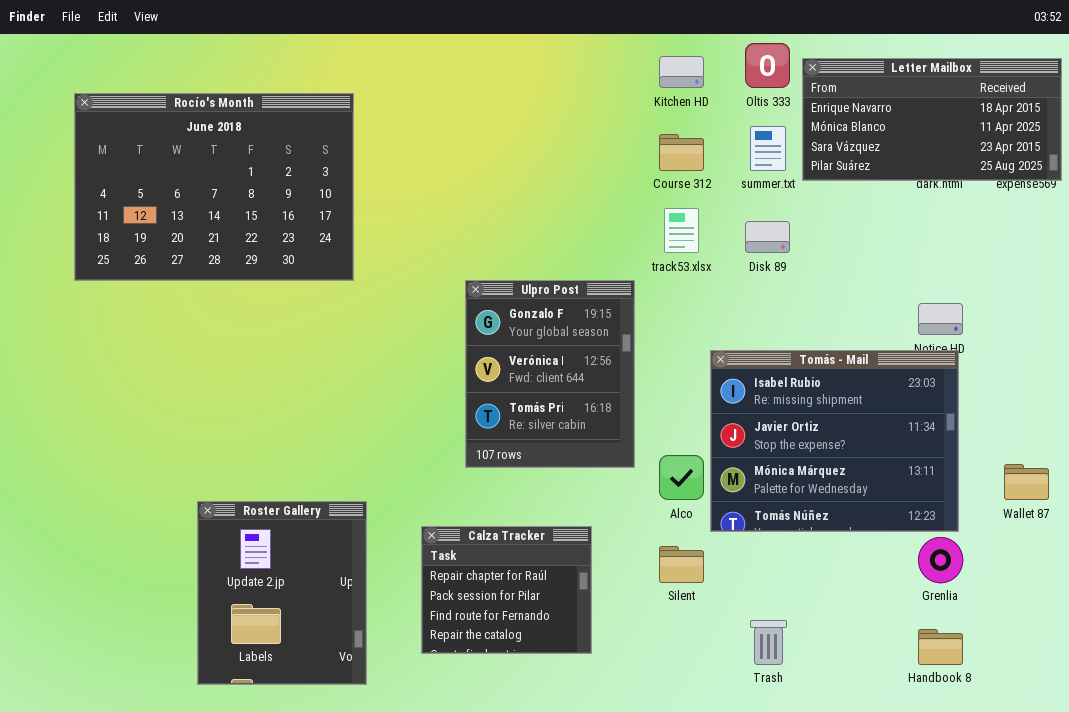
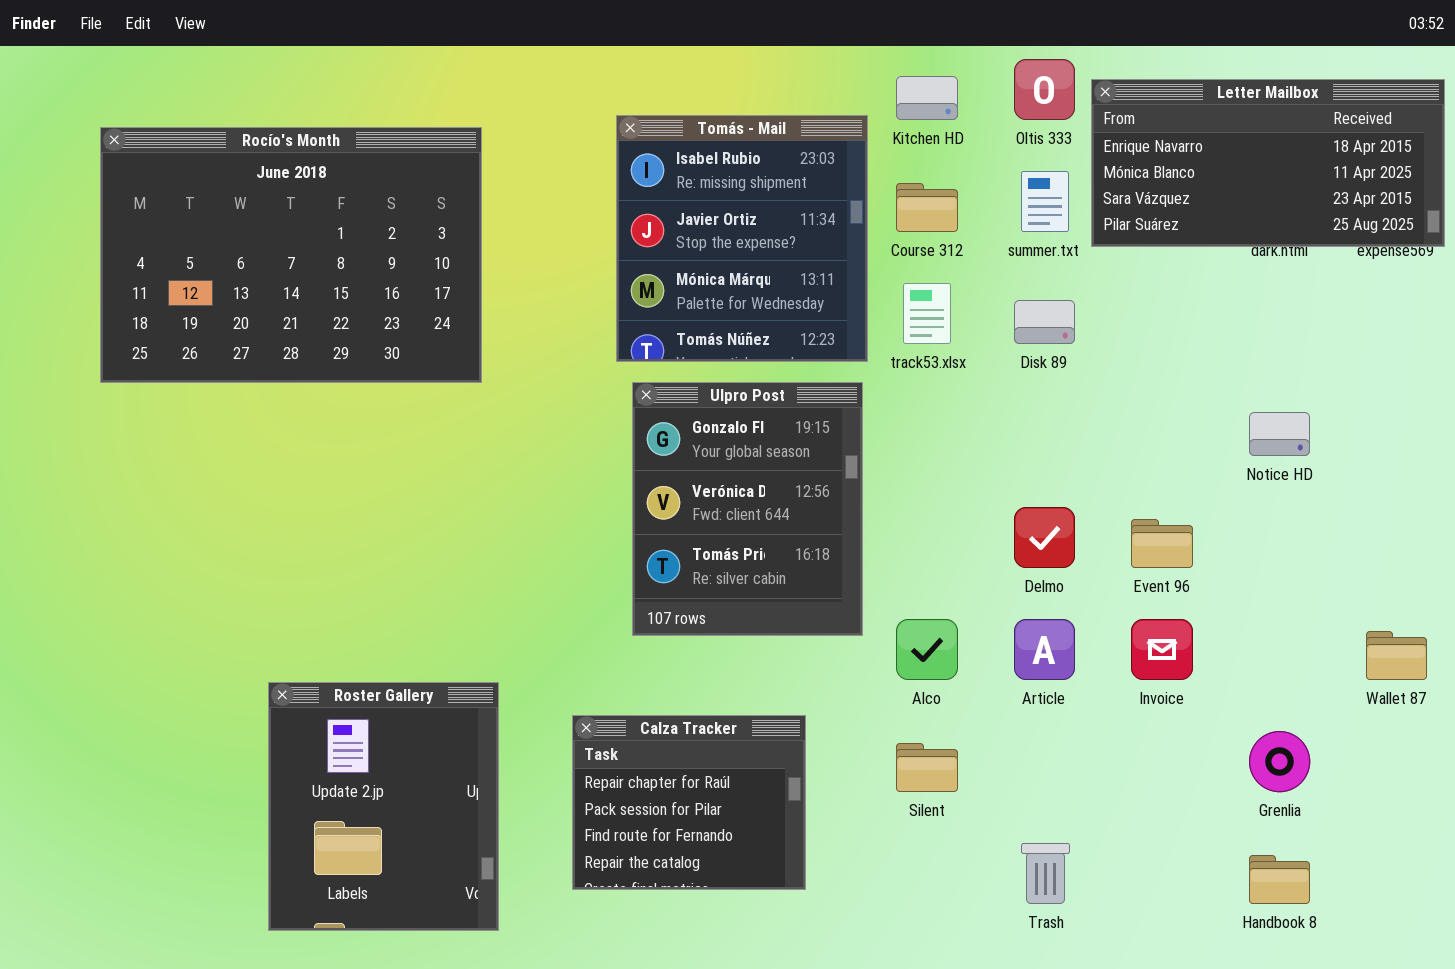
Tomás - Mail: [710,350,959,532] -> [616,115,868,362], moved, resized

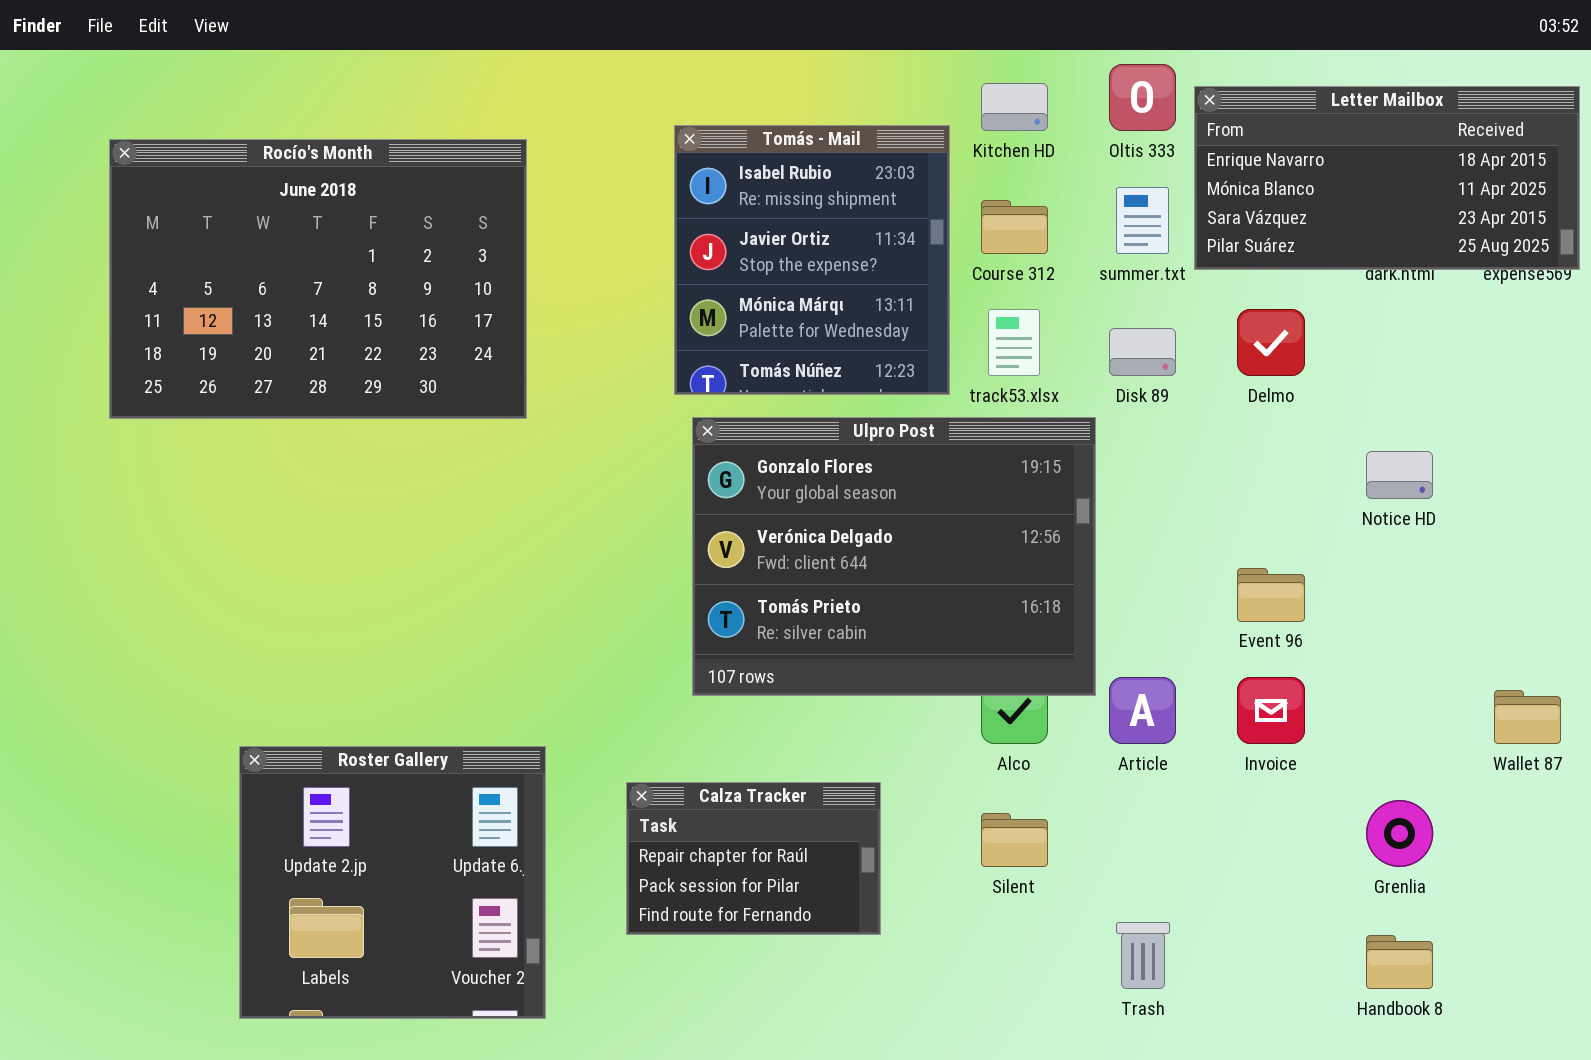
Ulpro Post: [632,382,863,636] -> [692,417,1096,696], resized
Delmo: [1014,507,1075,568] -> [1237,309,1305,376], moved
Roster Gallery: [268,682,499,931] -> [239,746,546,1019], resized
Calza Tracker: [572,715,806,890] -> [626,782,881,935], resized

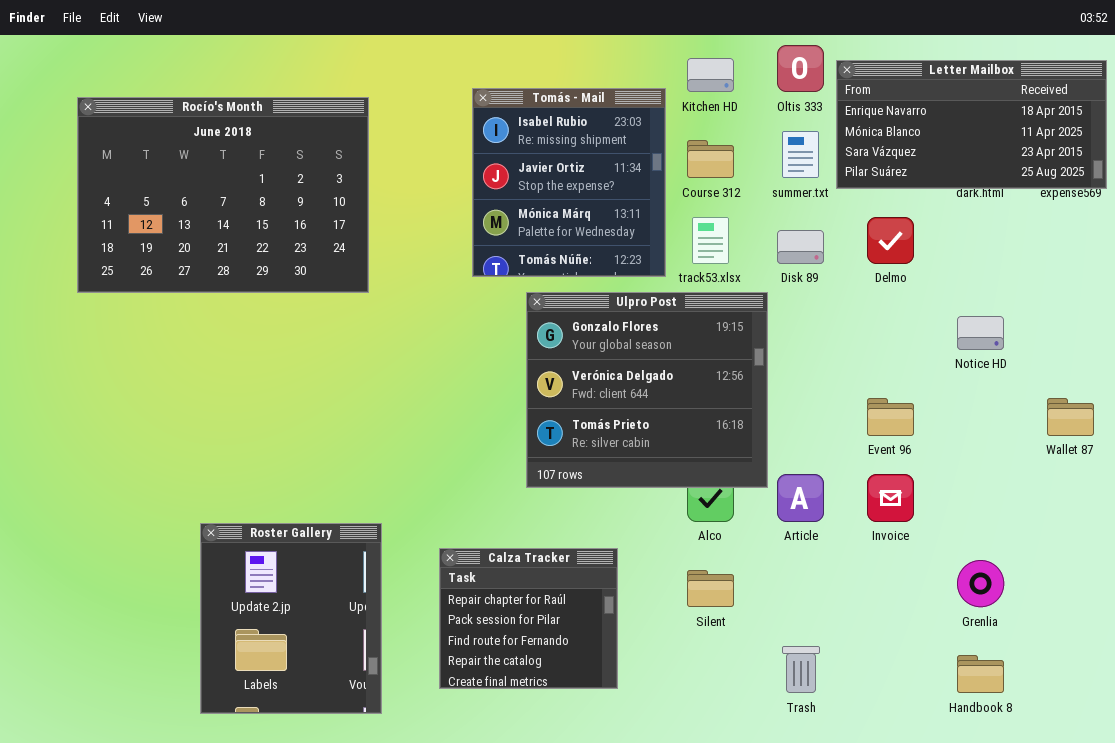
Ulpro Post: [692,417,1096,696] -> [526,292,768,488], resized
Wallet 87: [1494,690,1561,744] -> [1047,398,1094,436], moved
Roster Gallery: [239,746,546,1019] -> [200,523,382,714], resized
Calza Tracker: [626,782,881,935] -> [439,548,618,689], resized

